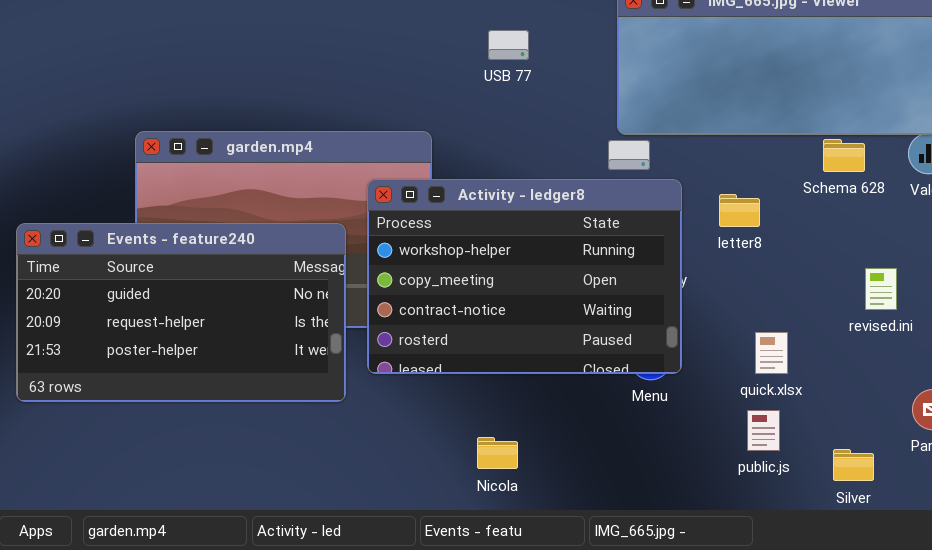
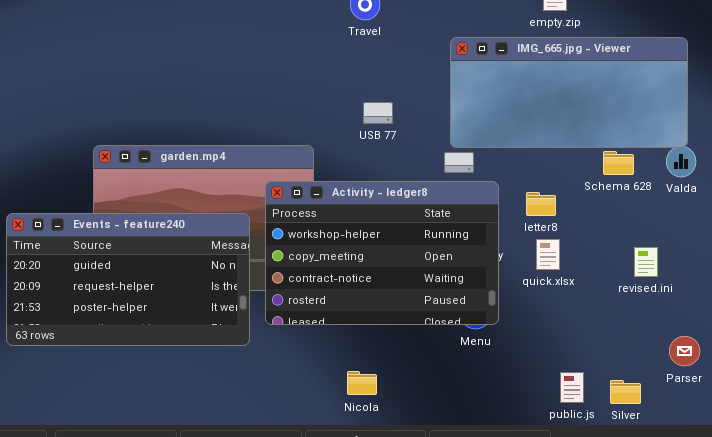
USB 77: [488,30,529,60] -> [363,102,393,124], moved
quick.xlsx: [755,332,788,374] -> [536,239,560,270], moved
public.js: [747,410,780,451] -> [560,372,584,403], moved

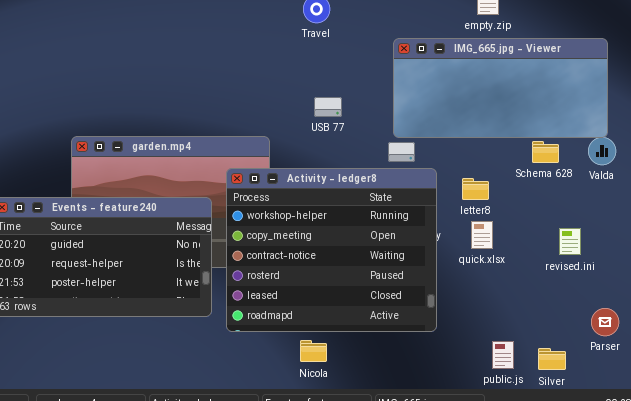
Activity - ledger8: [265,181,499,325] -> [226,168,437,332], resized

